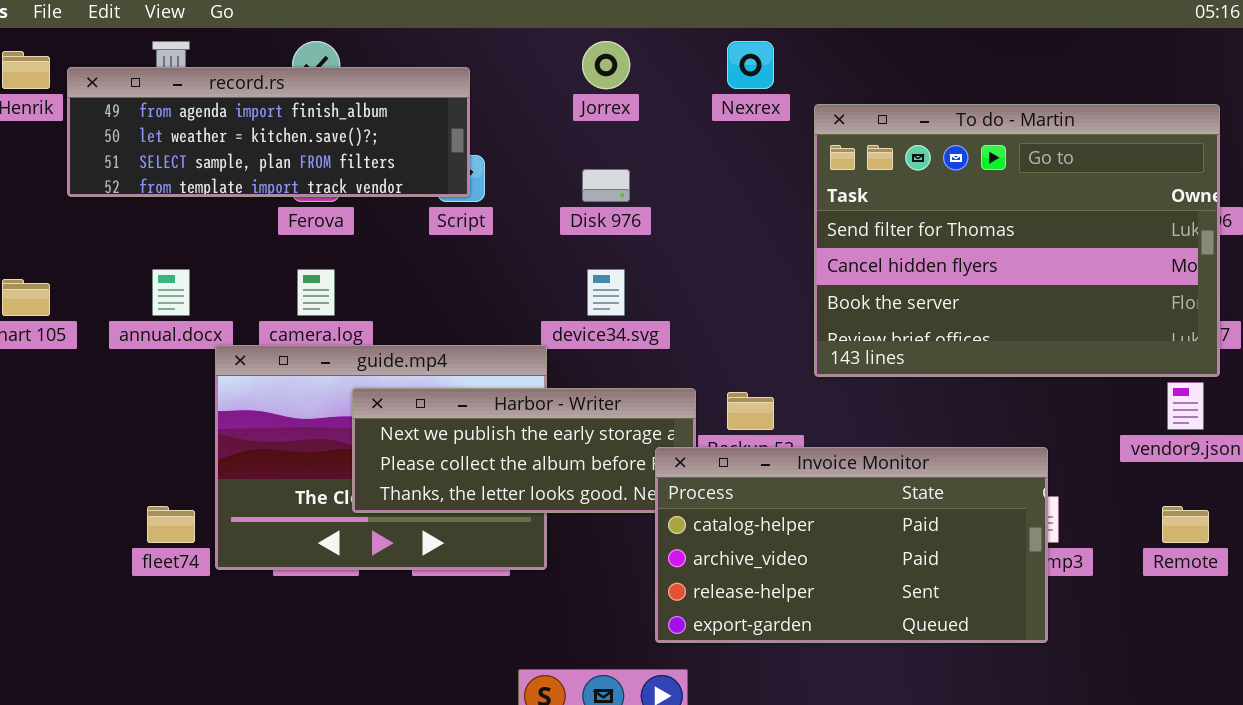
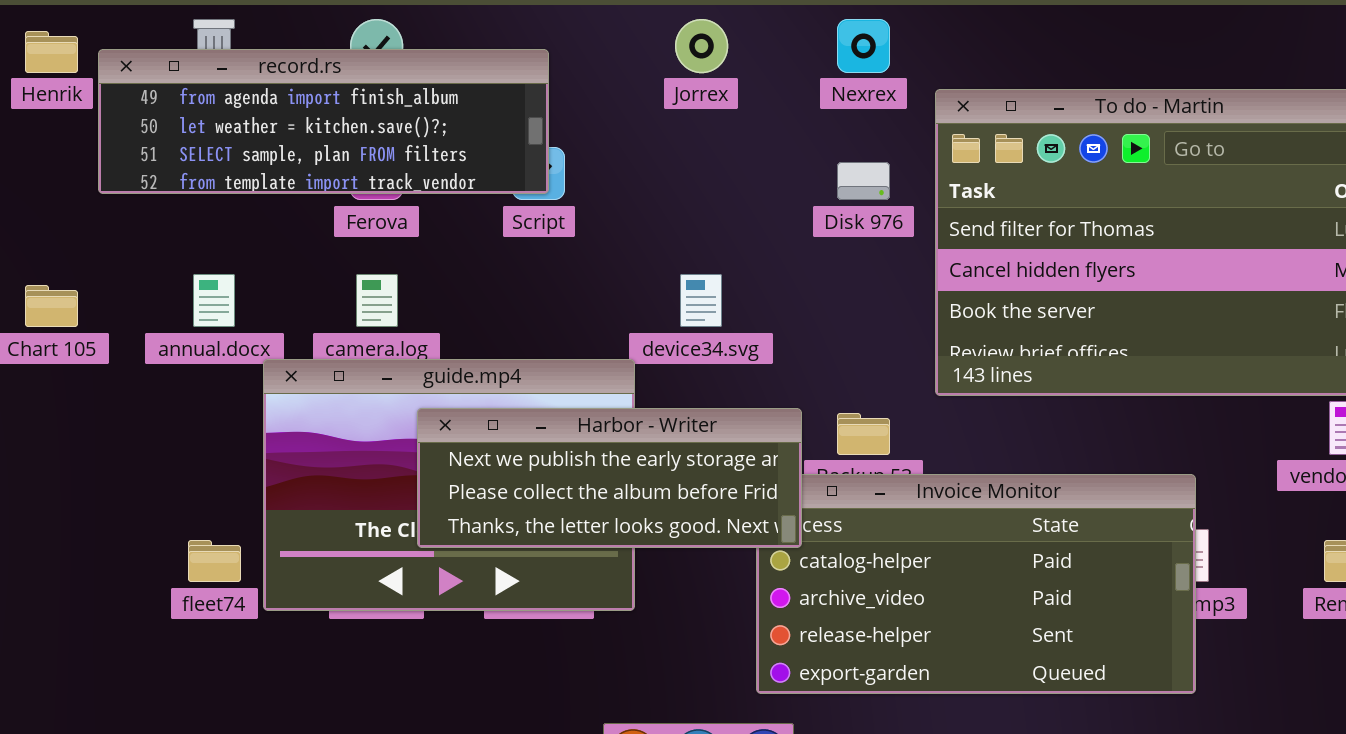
Disk 976: [582,169,630,202] -> [837,162,890,200], moved
Harbor - Writer: [352,388,696,513] -> [417,408,802,548], raised

